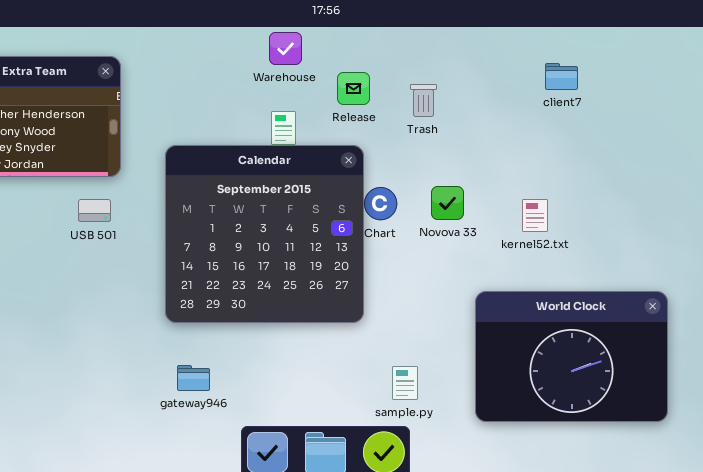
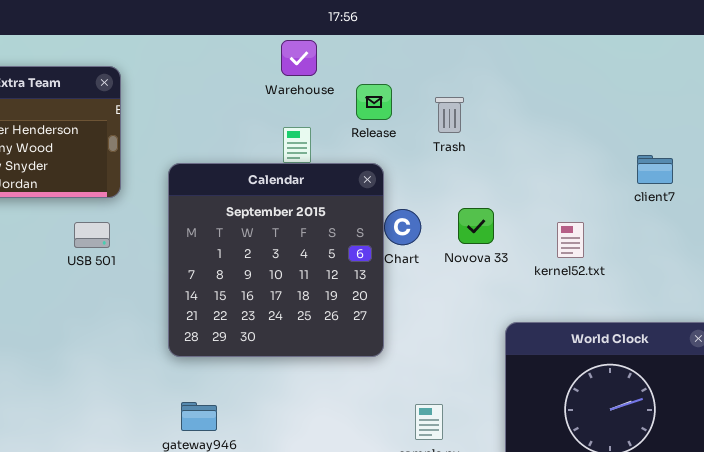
client7: [545,63,578,90] -> [637,155,673,184], moved

